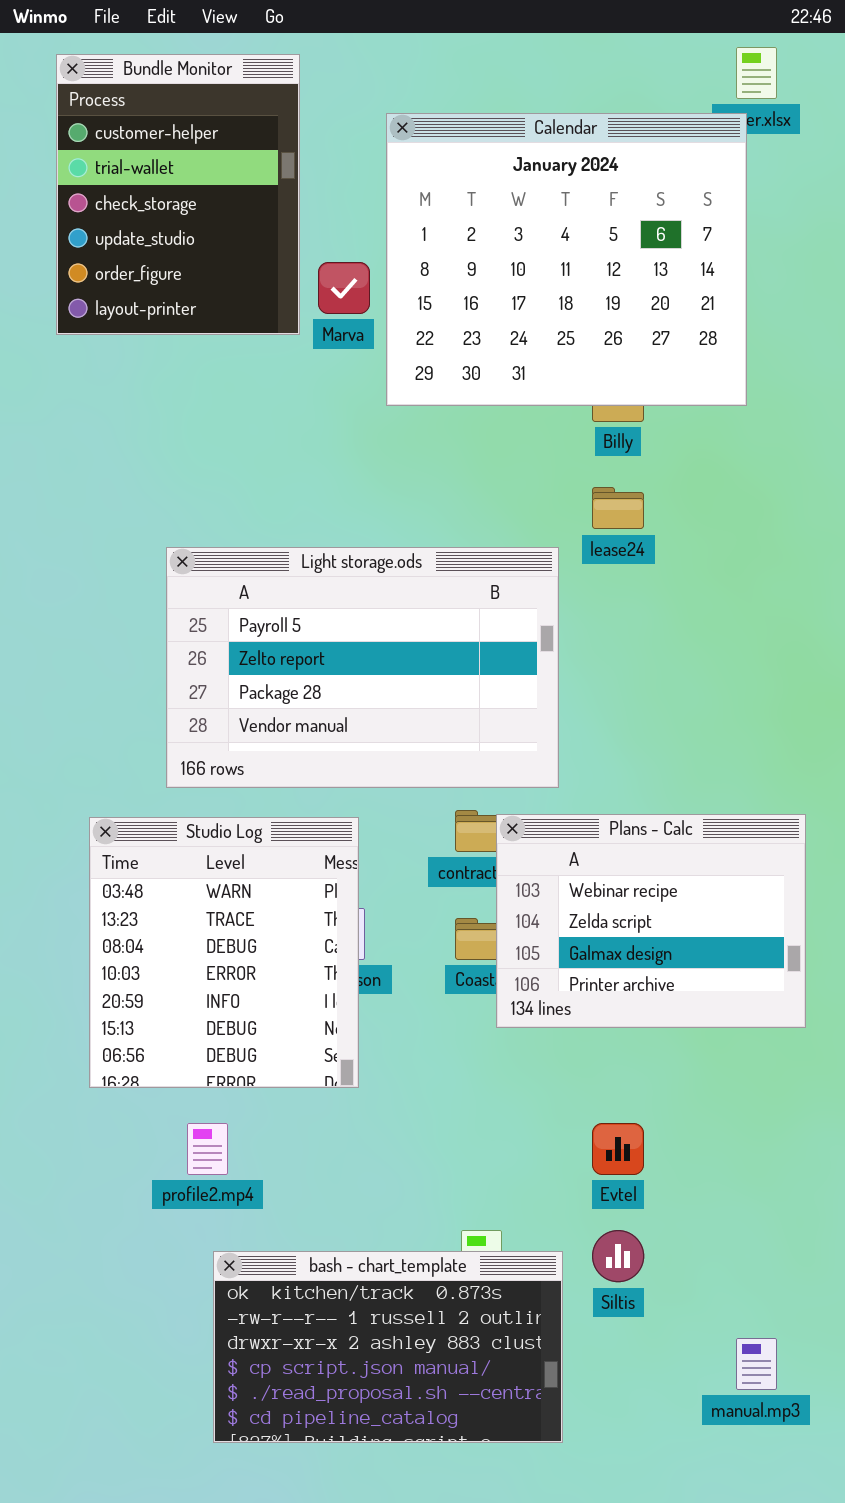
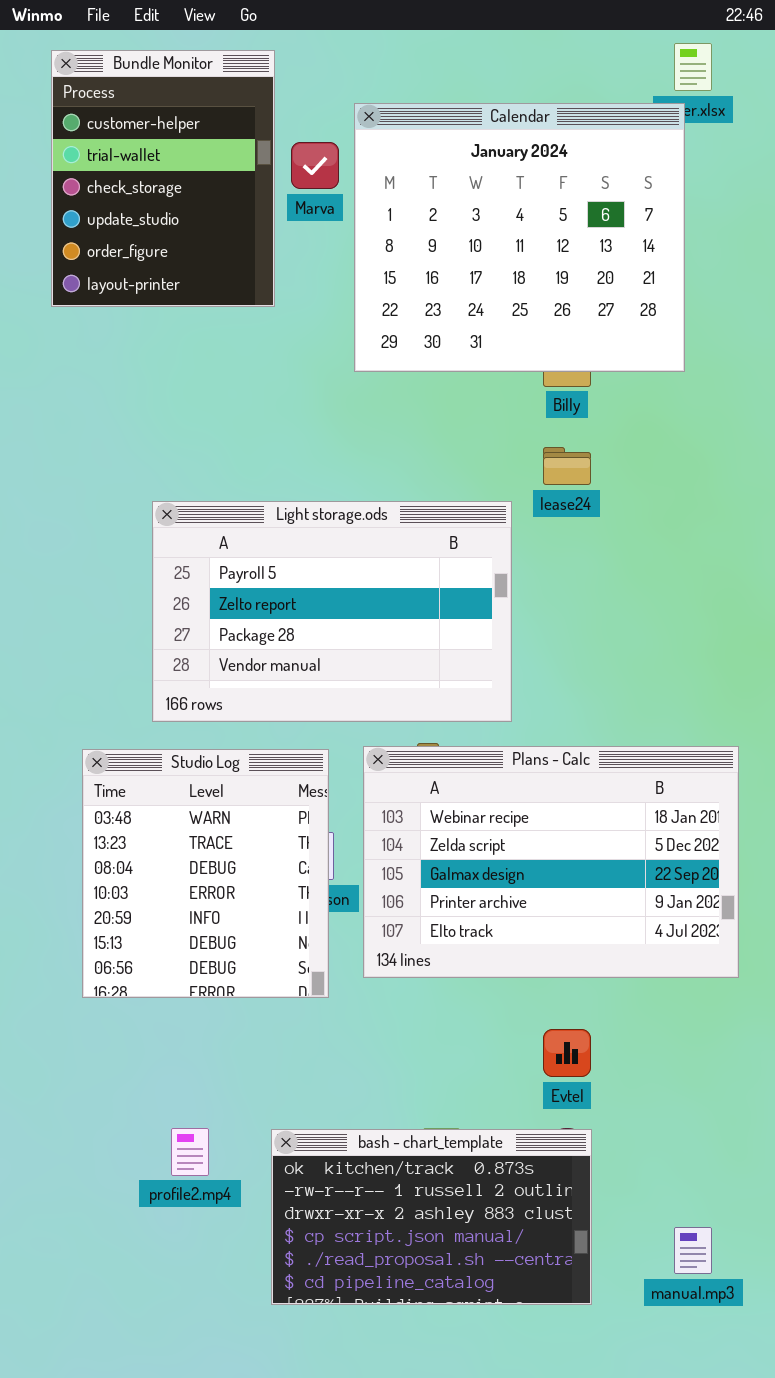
Marva: [318,262,370,314] -> [291,142,339,189], moved
Plans - Calc: [496,814,806,1028] -> [363,746,739,978], resized
profile2.mp4: [187,1123,228,1175] -> [171,1128,209,1176], moved
bash - chart_template: [213,1251,563,1443] -> [271,1129,592,1305], moved

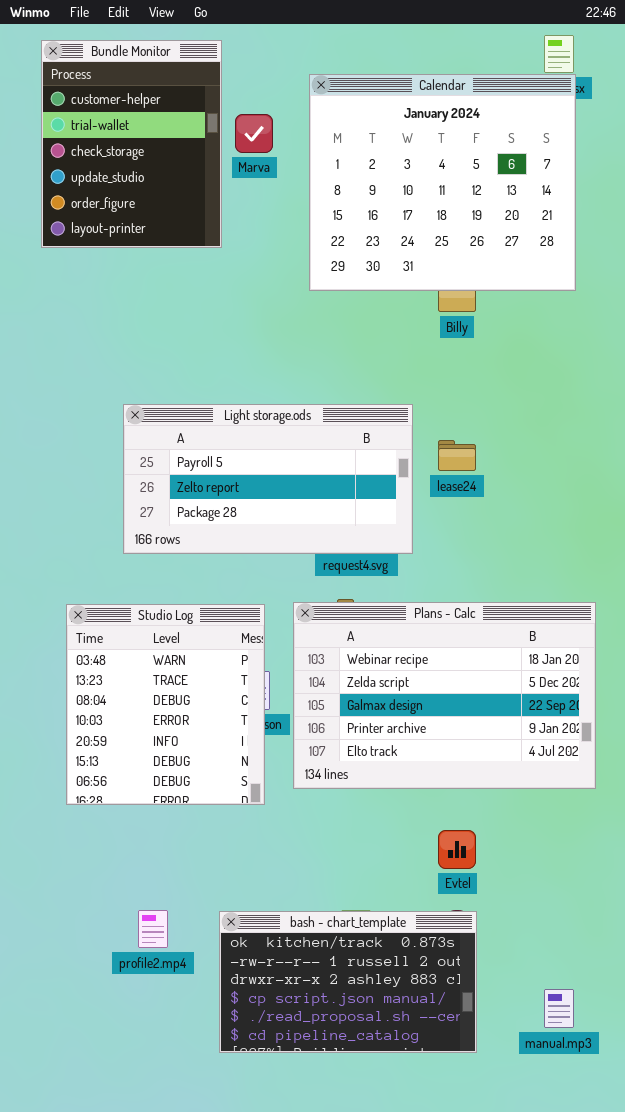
Calendar: [354,103,685,372] -> [309,74,576,291], moved
lease24: [543,447,591,485] -> [438,440,476,471], moved
Light storage.ods: [152,501,512,722] -> [123,404,413,554], resized

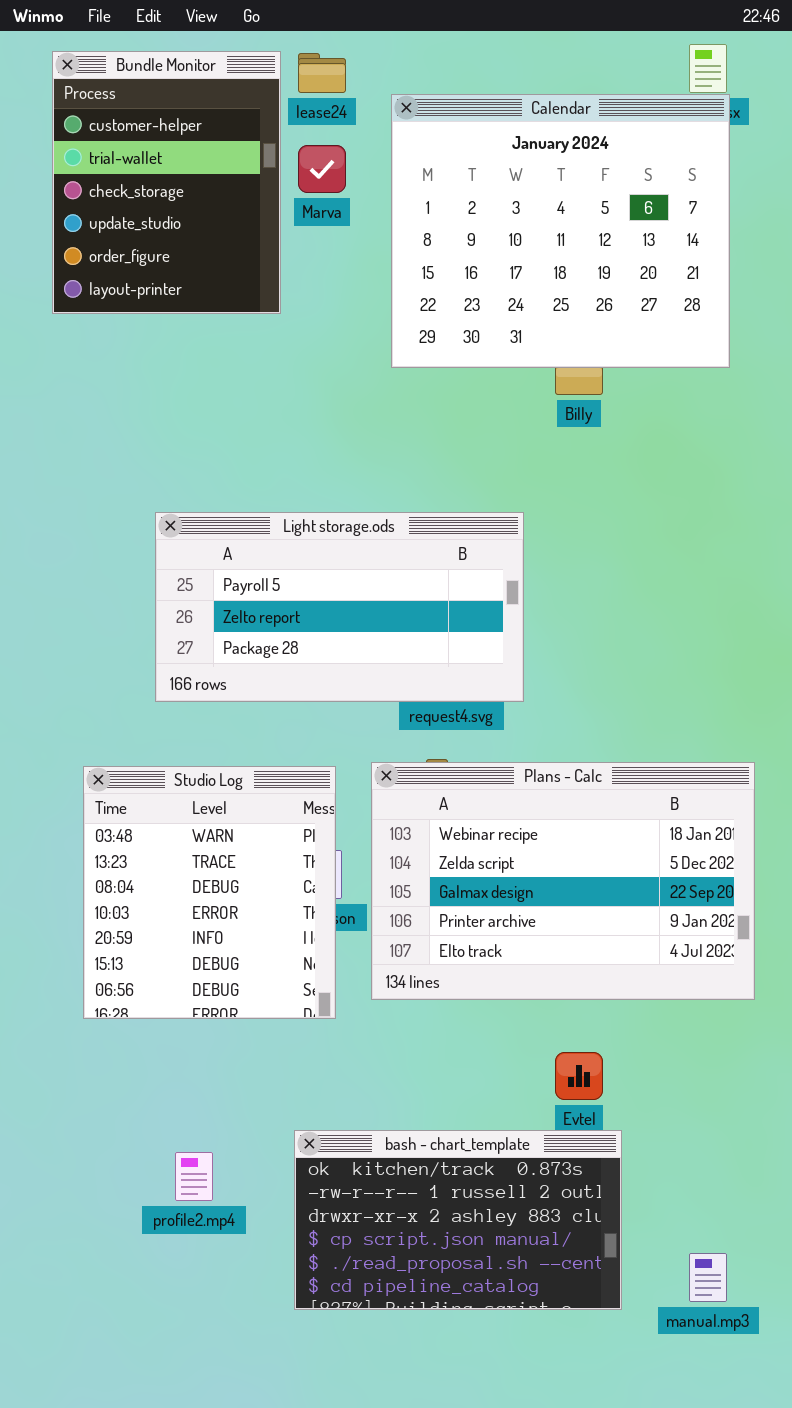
lease24: [438,440,476,471] -> [298,53,346,93], moved
bash - chart_template: [219,911,477,1053] -> [294,1130,622,1310], moved

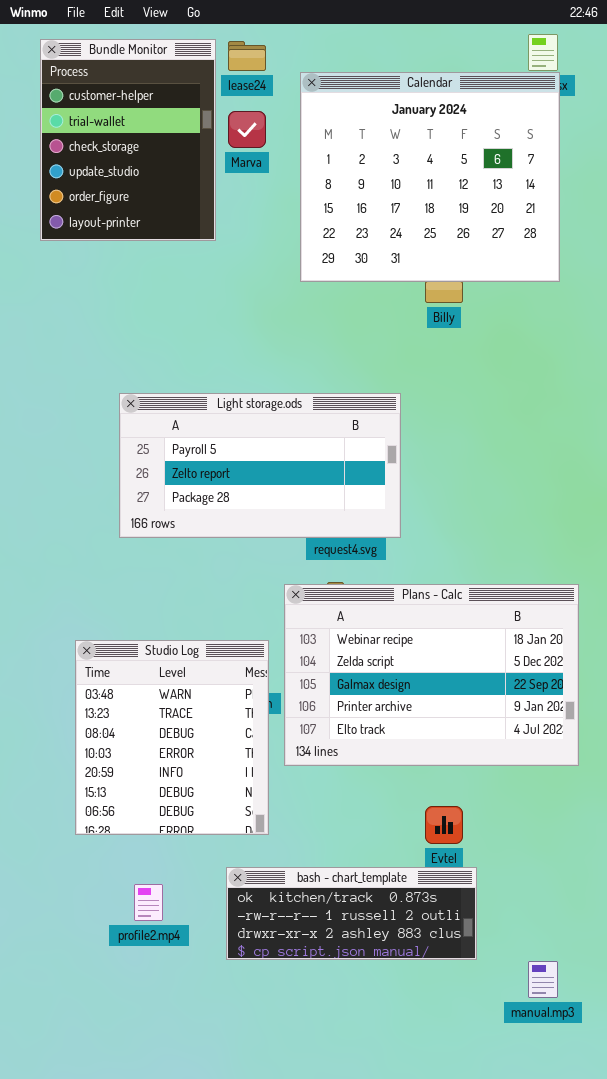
Studio Log: [83,766,336,1019] -> [75,640,269,835], moved
bash - chart_template: [294,1130,622,1310] -> [226,867,477,960], resized

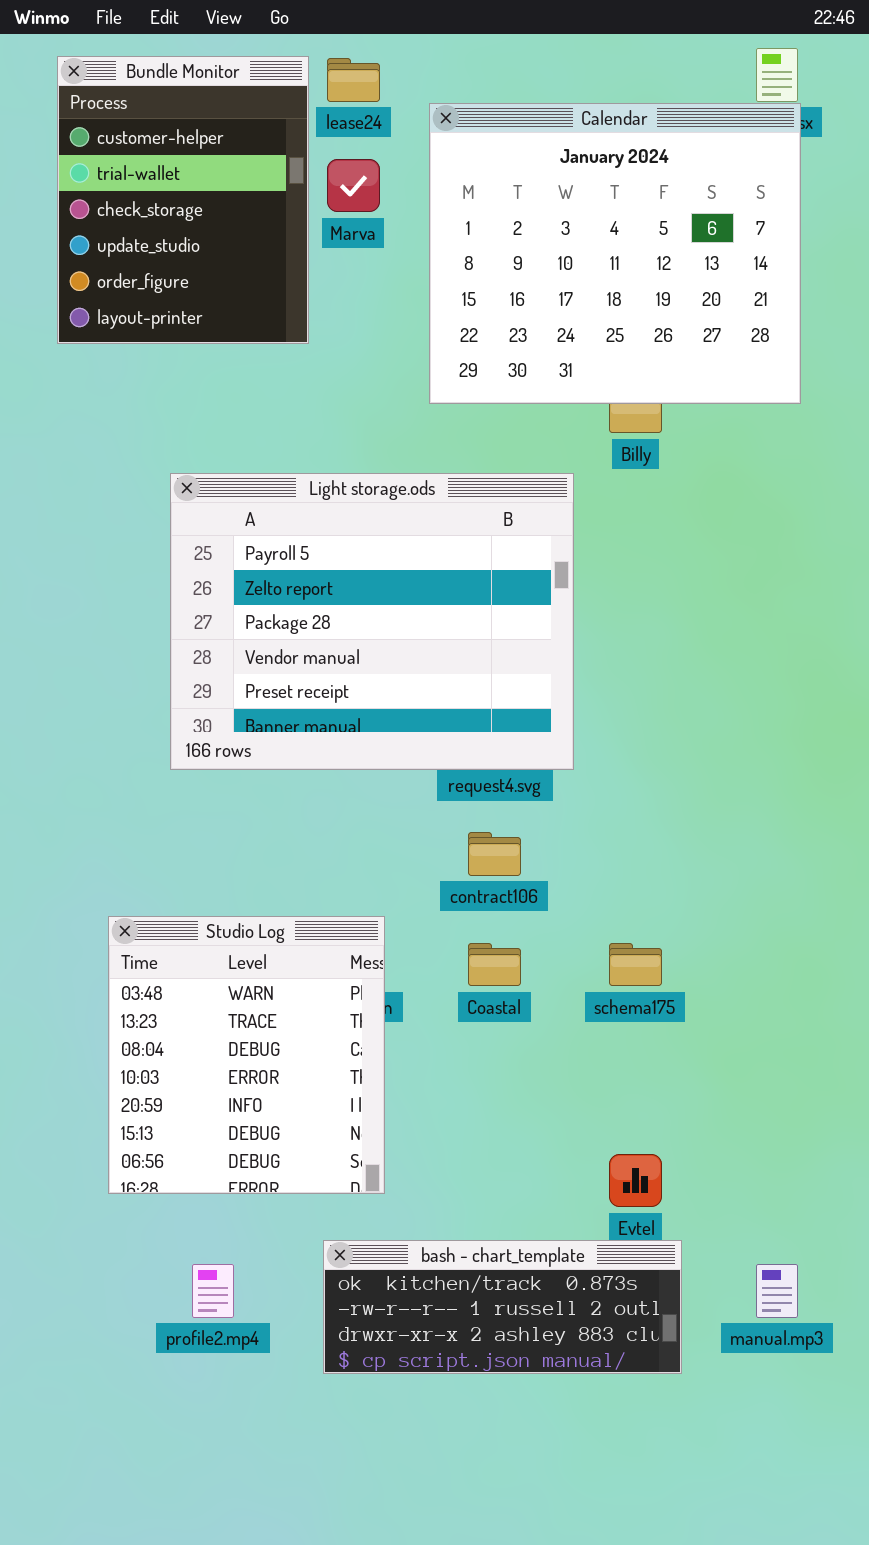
Light storage.ods: [119,393,401,538] -> [170,473,574,770], resized
Plans - Calc: [284,584,579,766] -> none, closed
manual.mp3: [528,961,558,998] -> [756,1264,798,1318], moved

